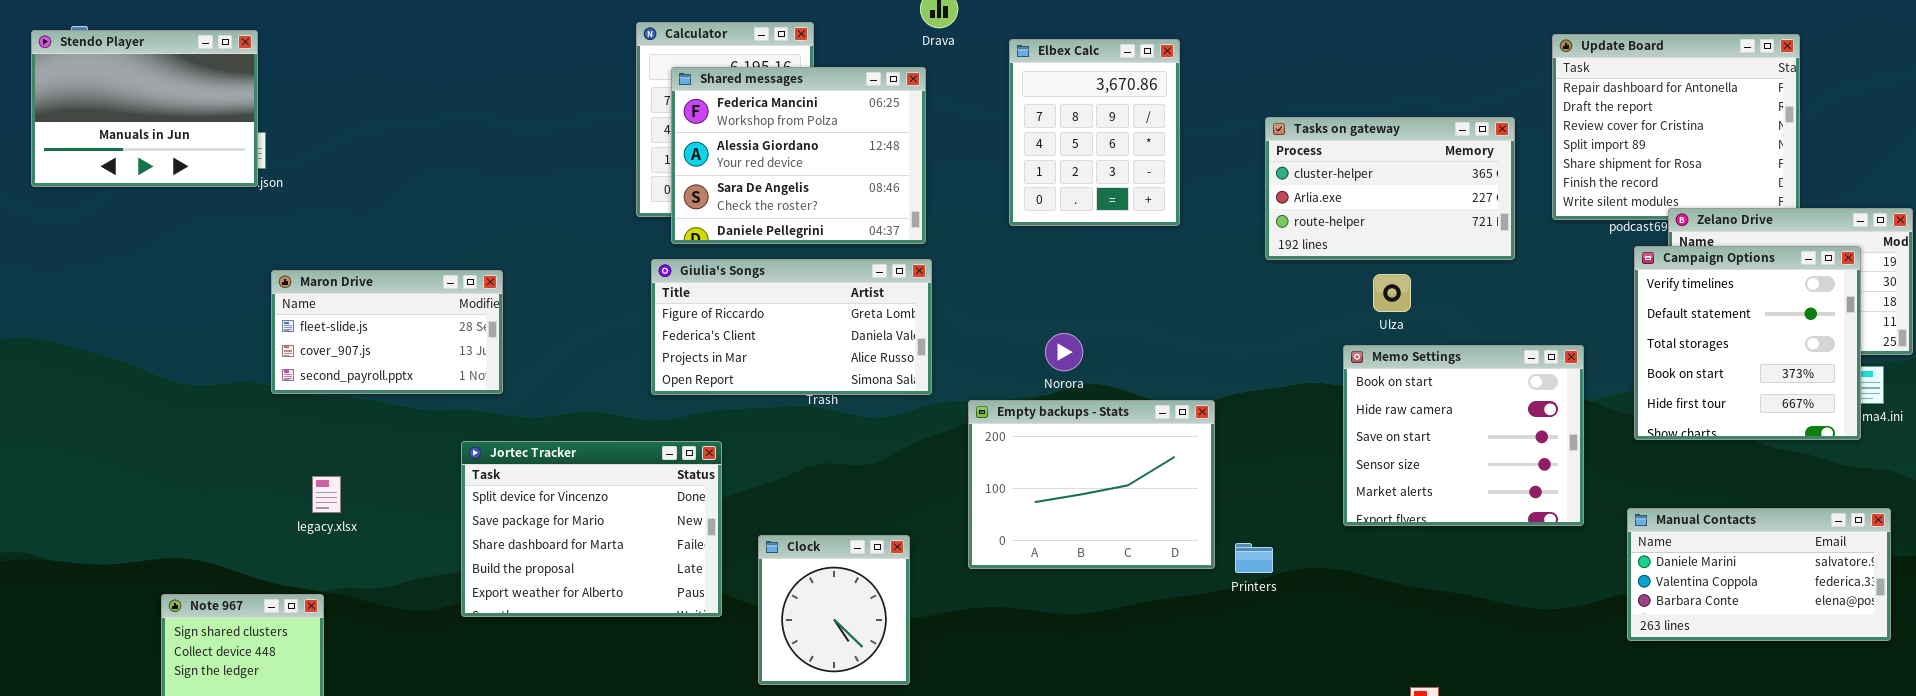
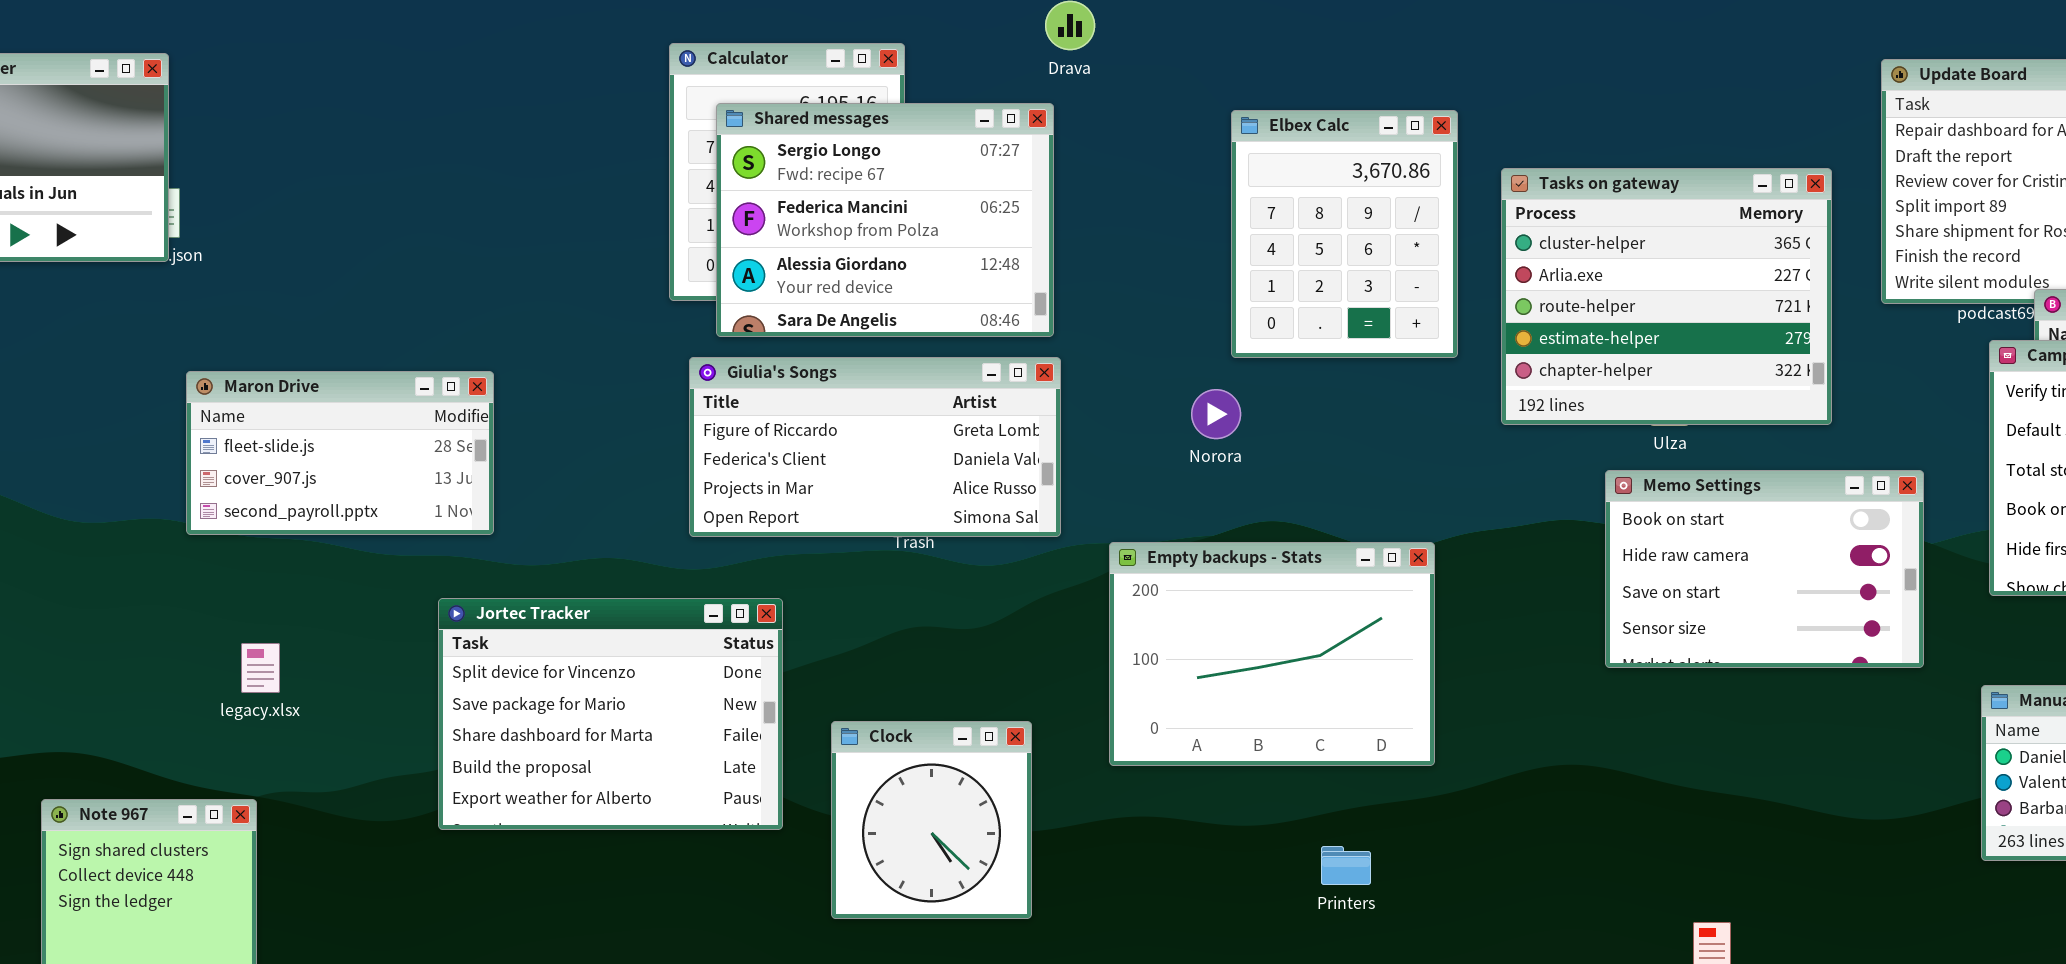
Elbex Calc: [1009,39,1180,226] -> [1231,110,1458,358], moved
Shared messages: [671,67,926,244] -> [716,103,1054,337], scrolled up 1 row
Tasks on gateway: [1265,117,1515,260] -> [1501,168,1832,425], resized
Norora: [1045,333,1083,371] -> [1191,389,1241,439], moved
Memo Settings: [1343,345,1584,526] -> [1605,470,1924,668], resized
Printers: [1235,543,1273,573] -> [1321,846,1371,885], moved

